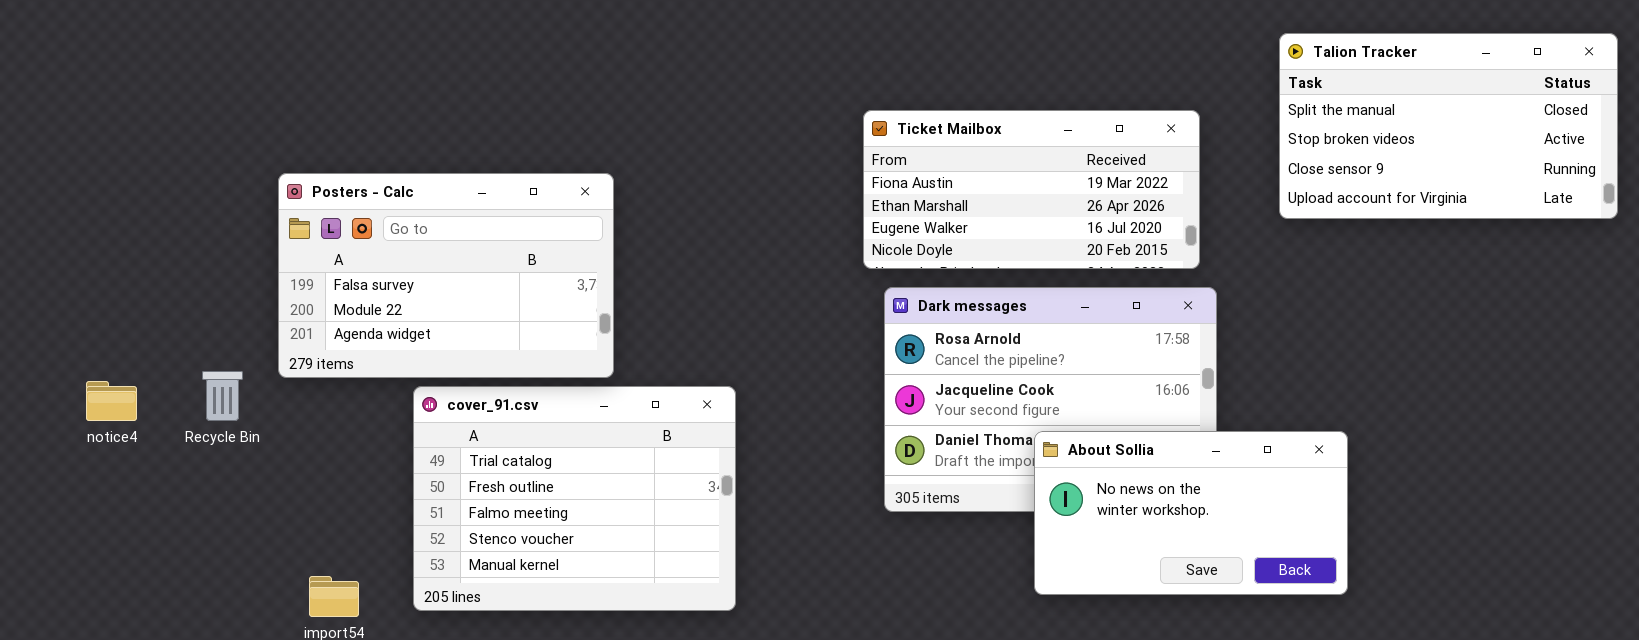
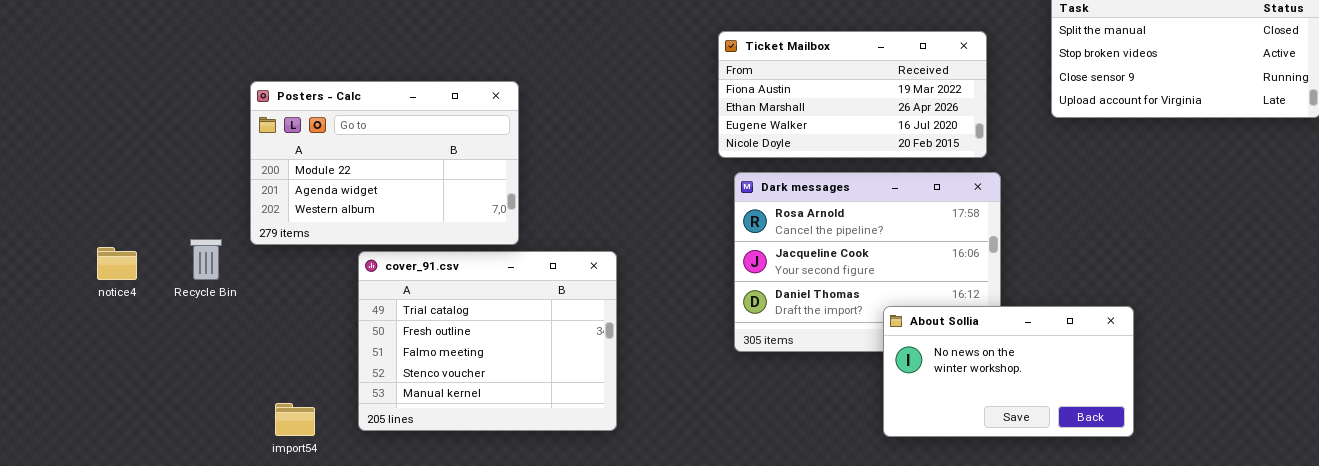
Posters - Calc: [278,173,614,378] -> [250,81,519,245], scrolled down 1 row
About Sollia: [1034,431,1348,595] -> [883,306,1134,437], moved

